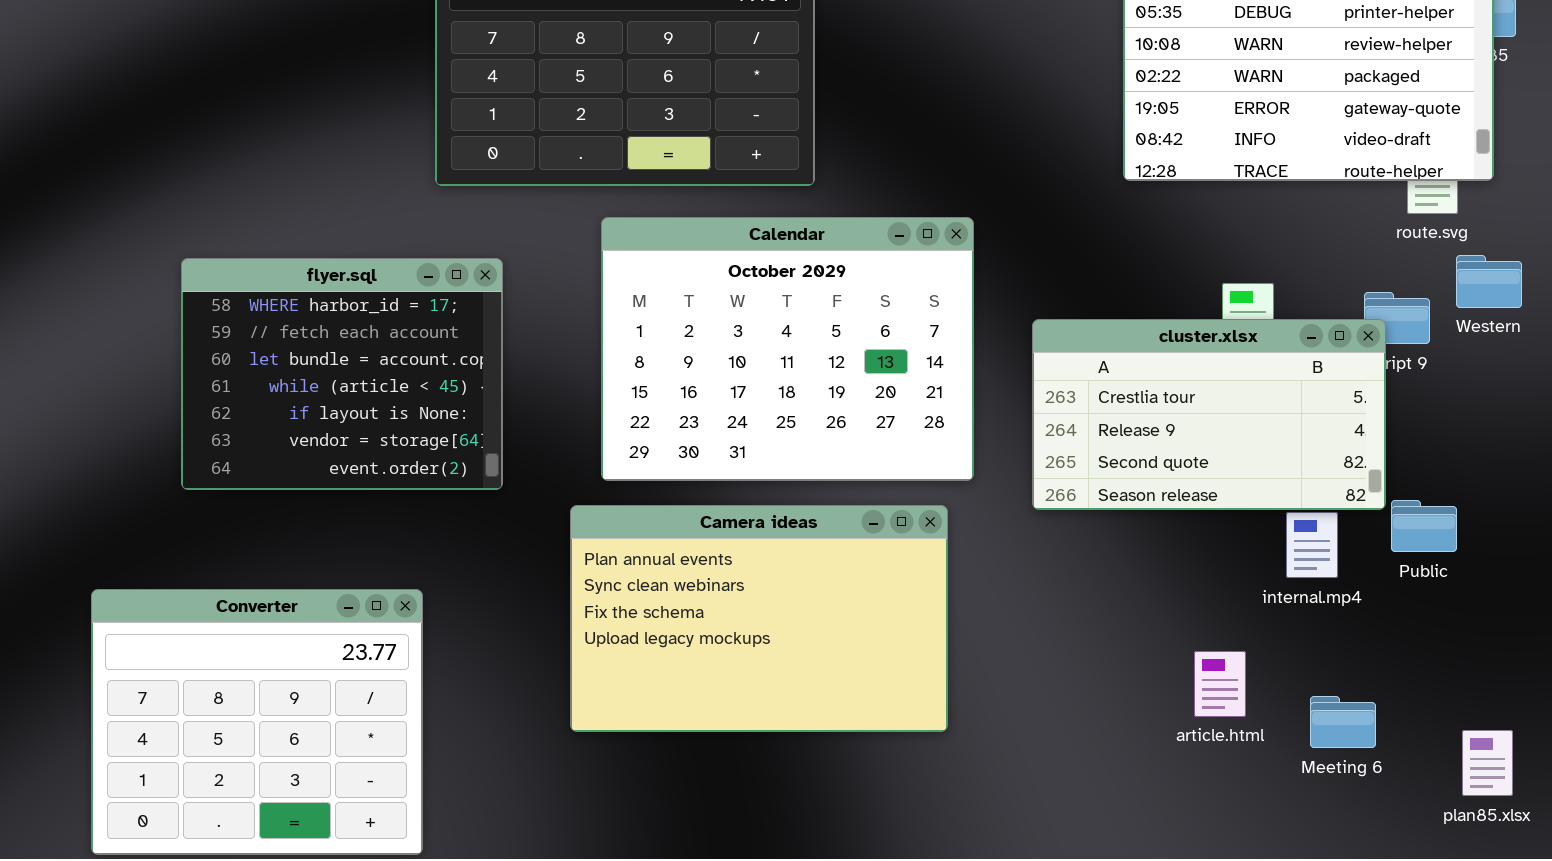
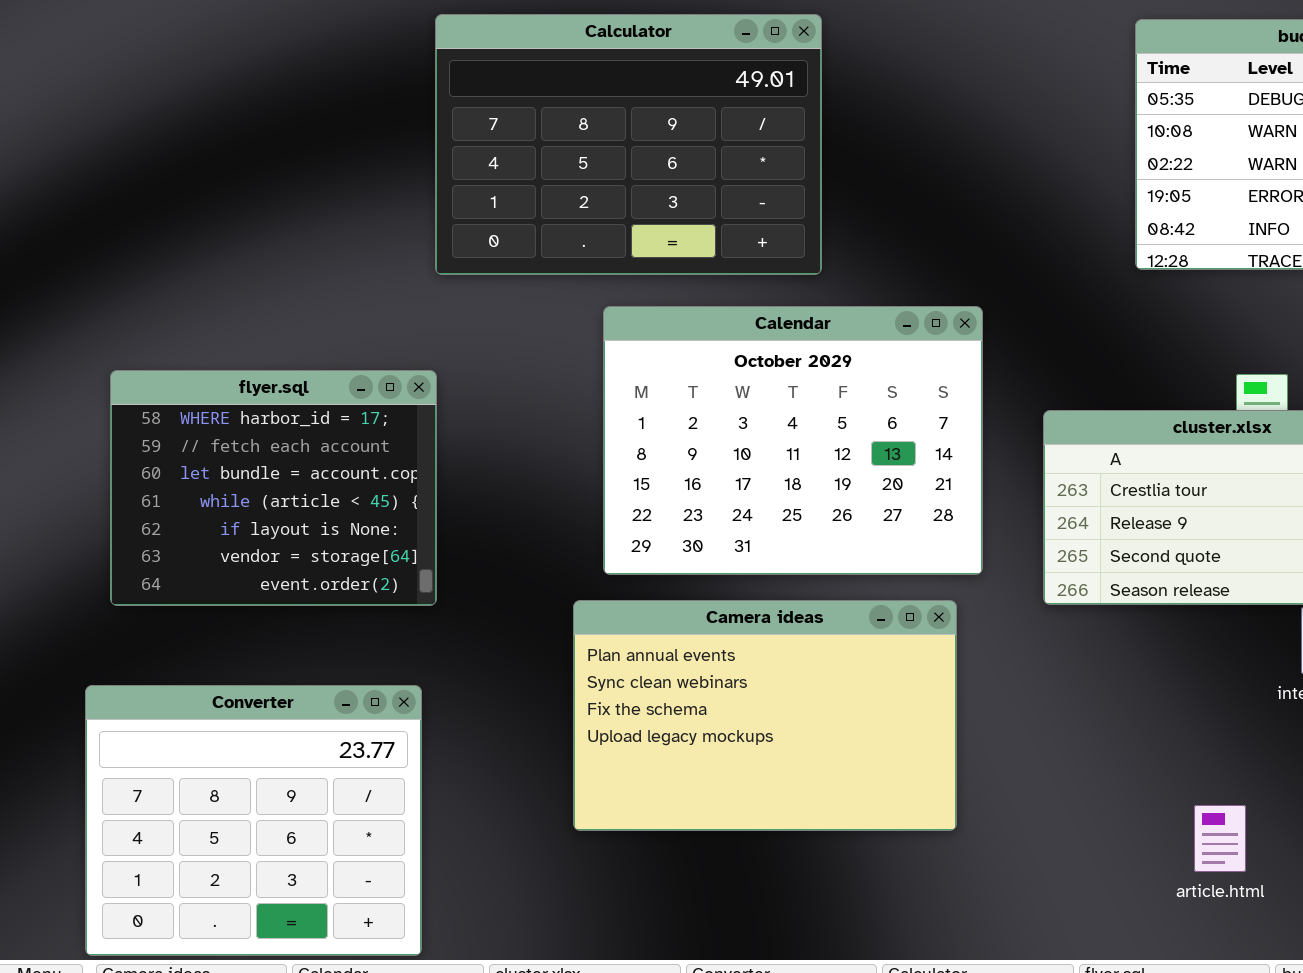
flyer.sql: [181,258,503,490] -> [110,370,437,606], moved
article.html: [1194,651,1246,717] -> [1194,805,1246,872], moved

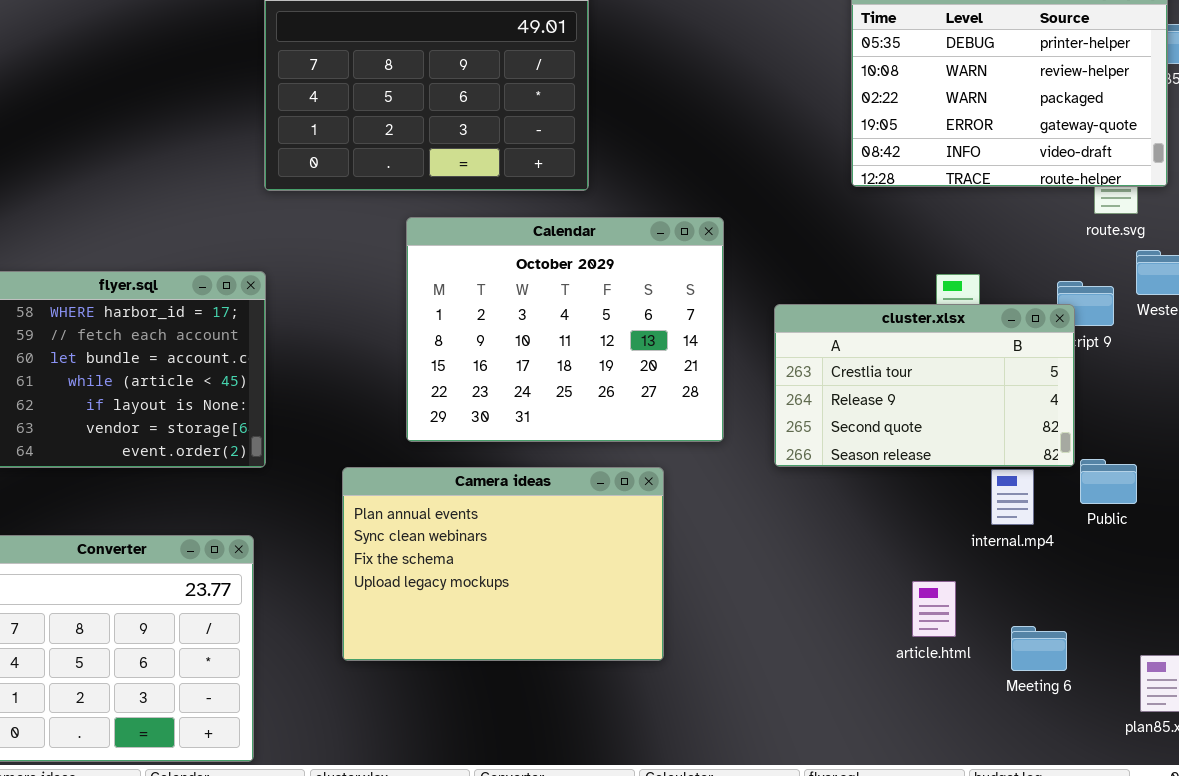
Camera ideas: [573,600,957,831] -> [342,467,664,661], moved
article.html: [1194,805,1246,872] -> [912,581,956,637], moved

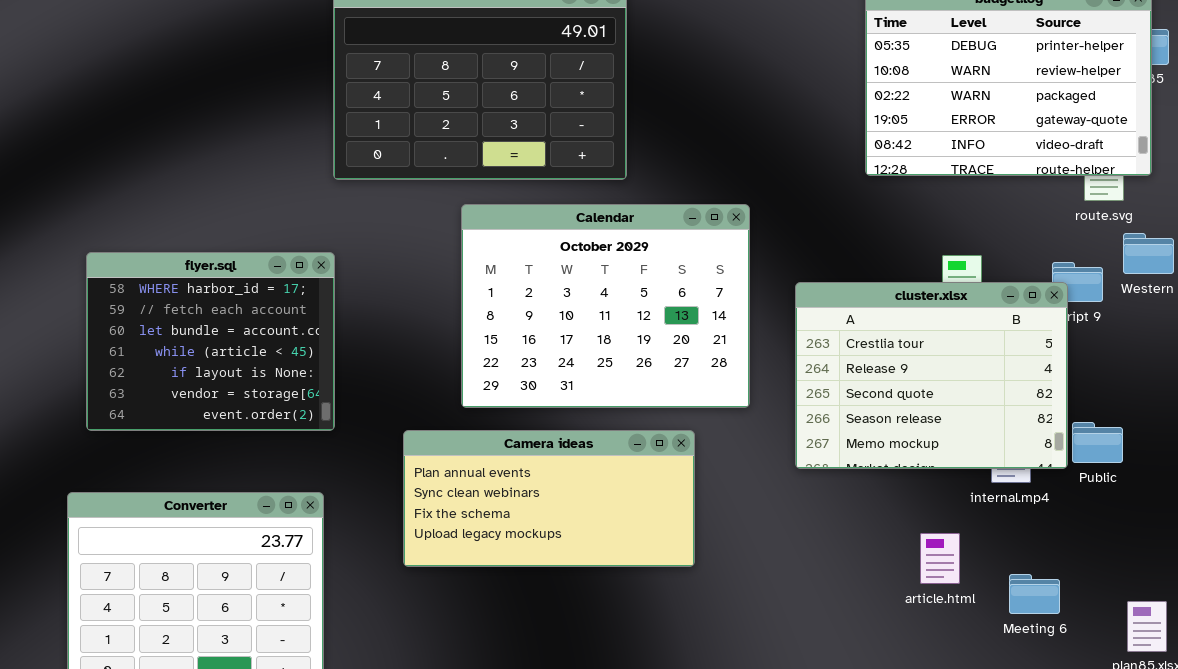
cluster.xlsx: [774,304,1075,467] -> [795,282,1068,469], resized
Camera ideas: [342,467,664,661] -> [403,430,695,567], resized

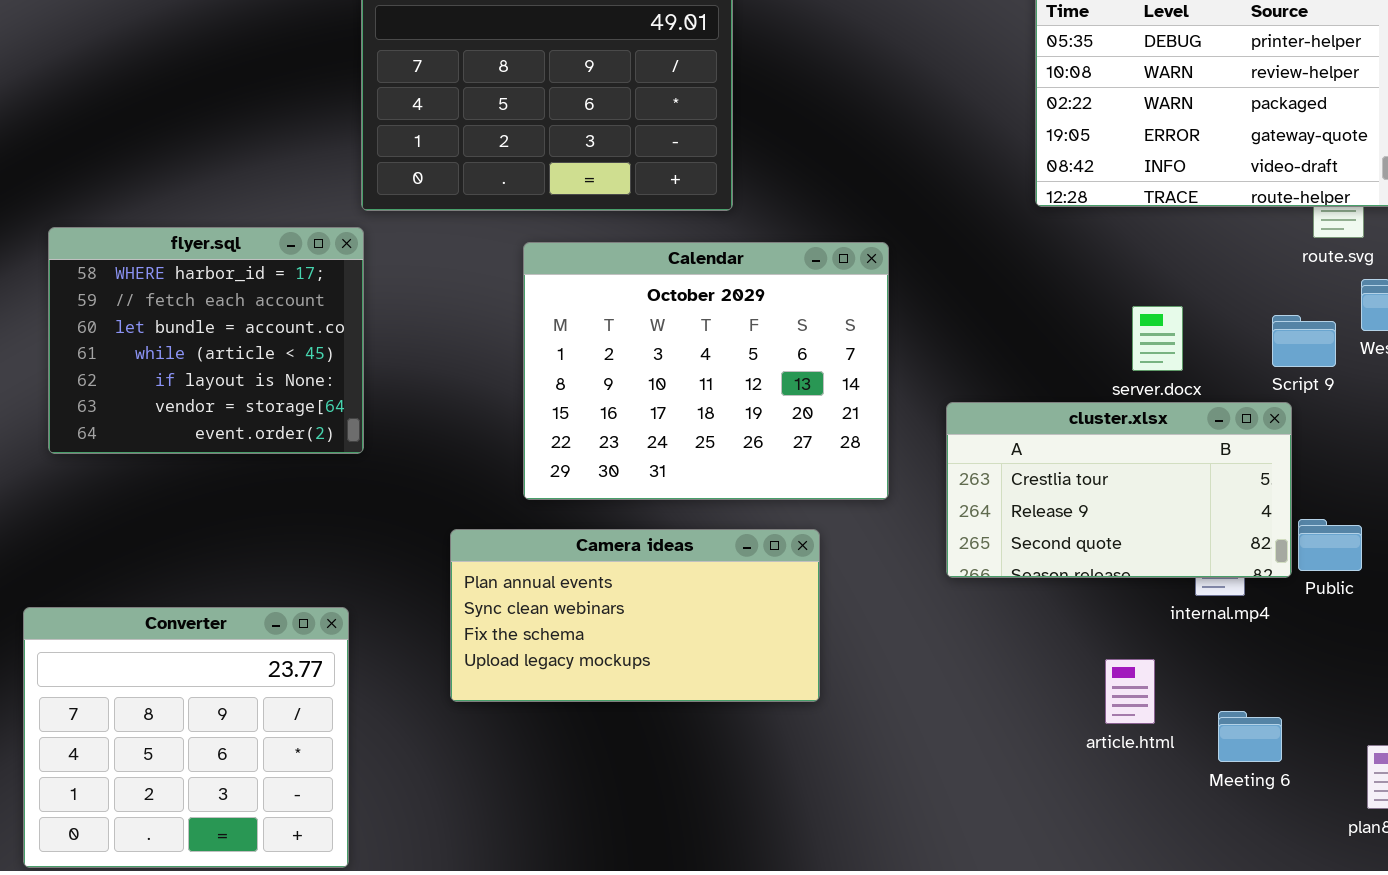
flyer.sql: [86,252,335,431] -> [48,227,364,454], moved
cluster.xlsx: [795,282,1068,469] -> [946,402,1292,578], resized

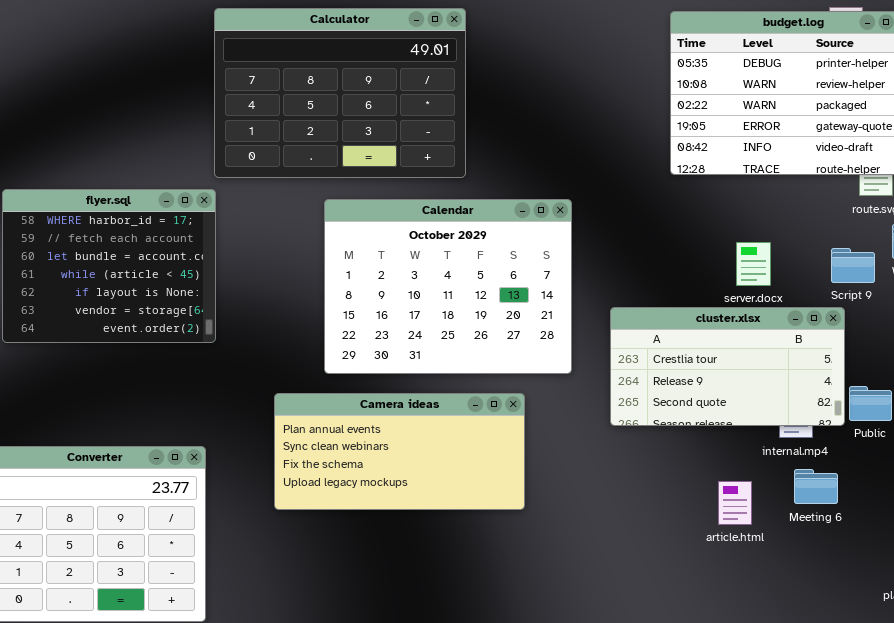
Meeting 6: [1218,711,1282,762] -> [794,469,838,504], moved

